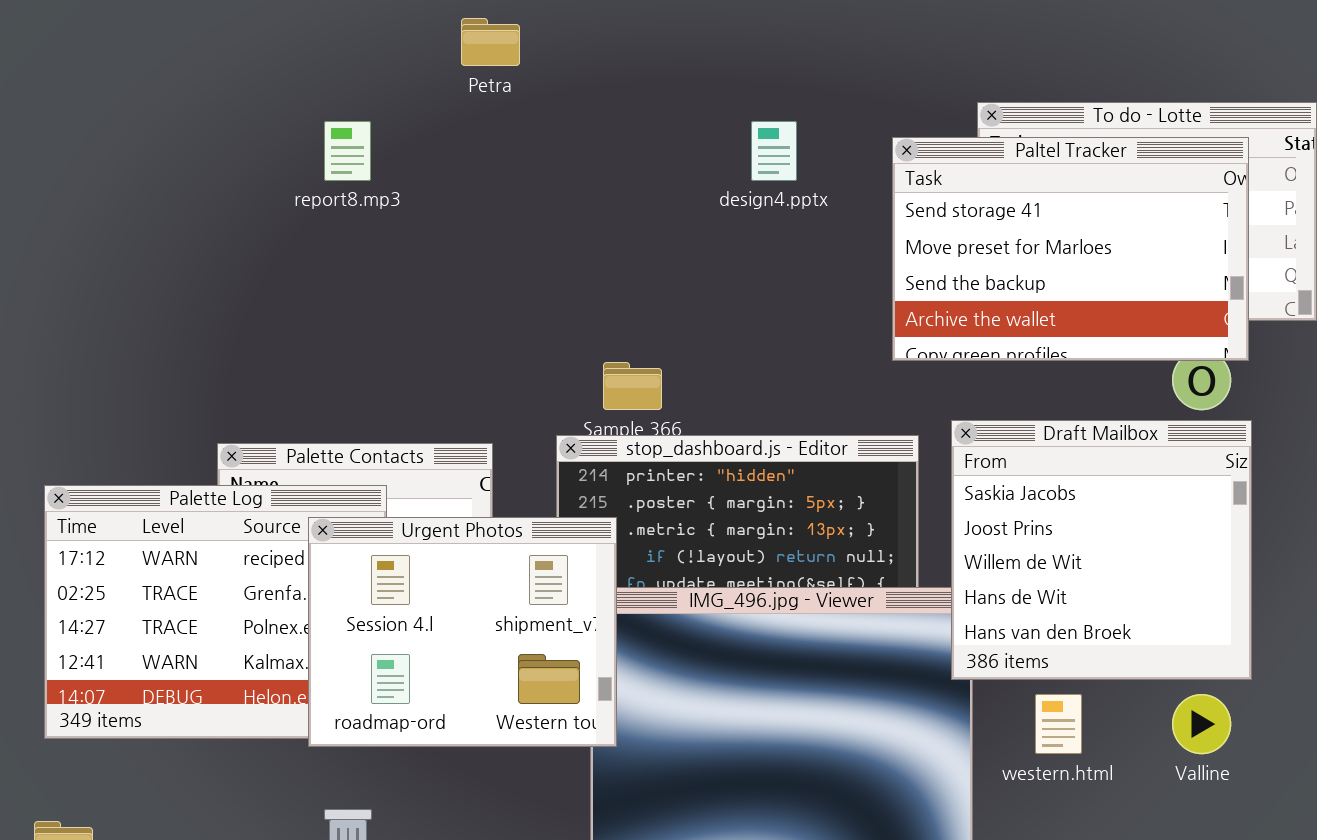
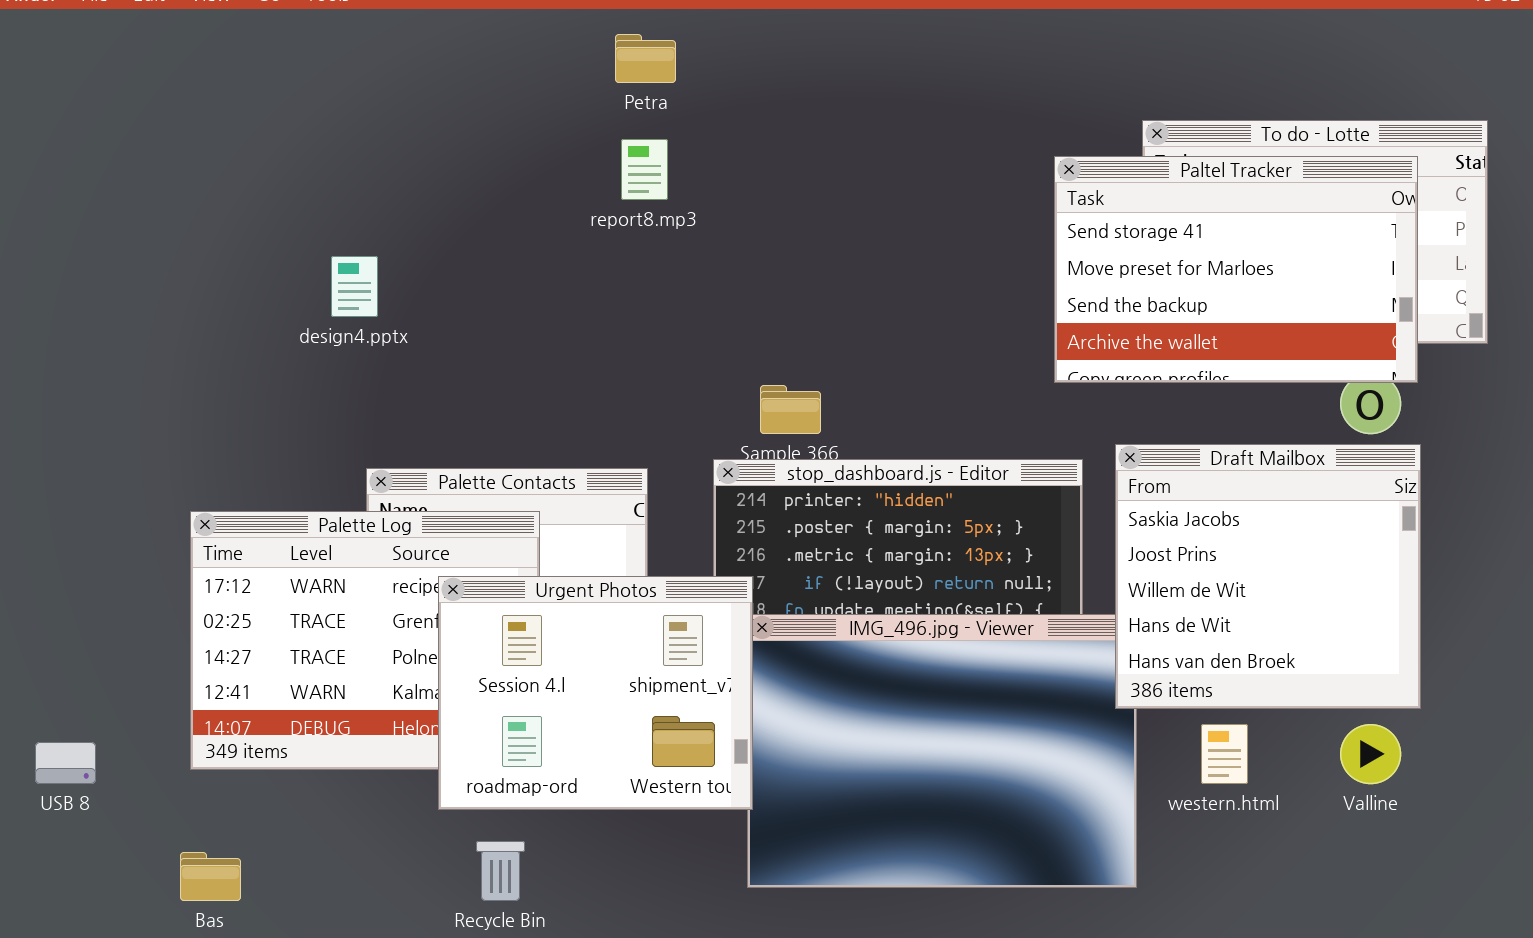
report8.mp3: [324,121,371,181] -> [621,139,668,200], moved
design4.pptx: [751,121,797,181] -> [331,256,378,317], moved
Urgent Photos: [308,517,617,747] -> [438,576,753,810], moved

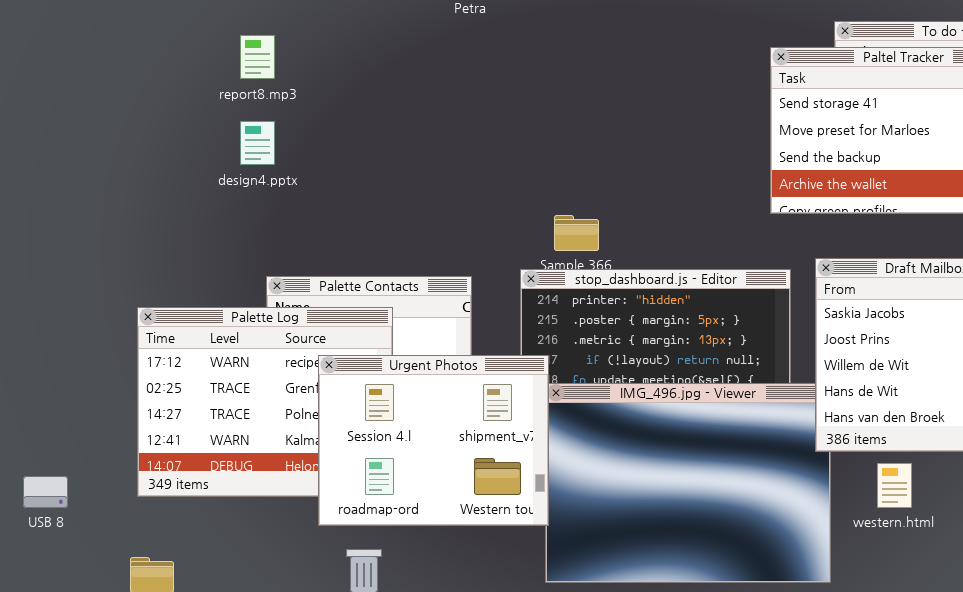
report8.mp3: [621,139,668,200] -> [240,35,275,79], moved

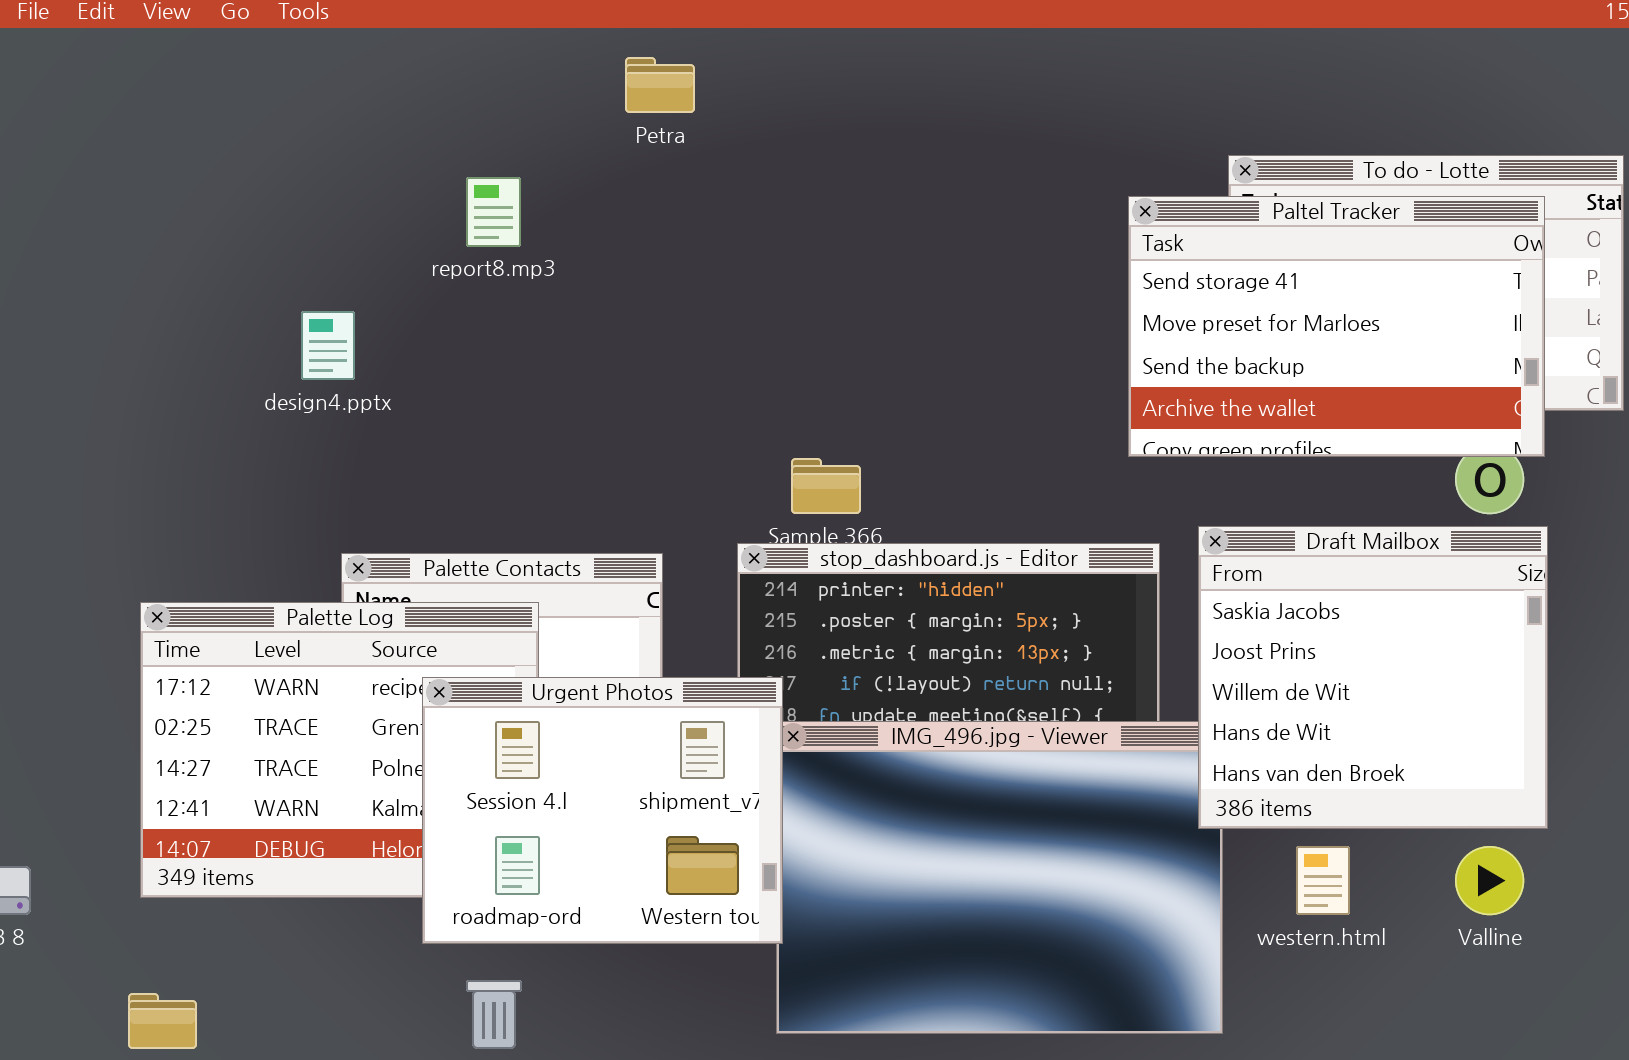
report8.mp3: [240,35,275,79] -> [466,177,521,247], moved

